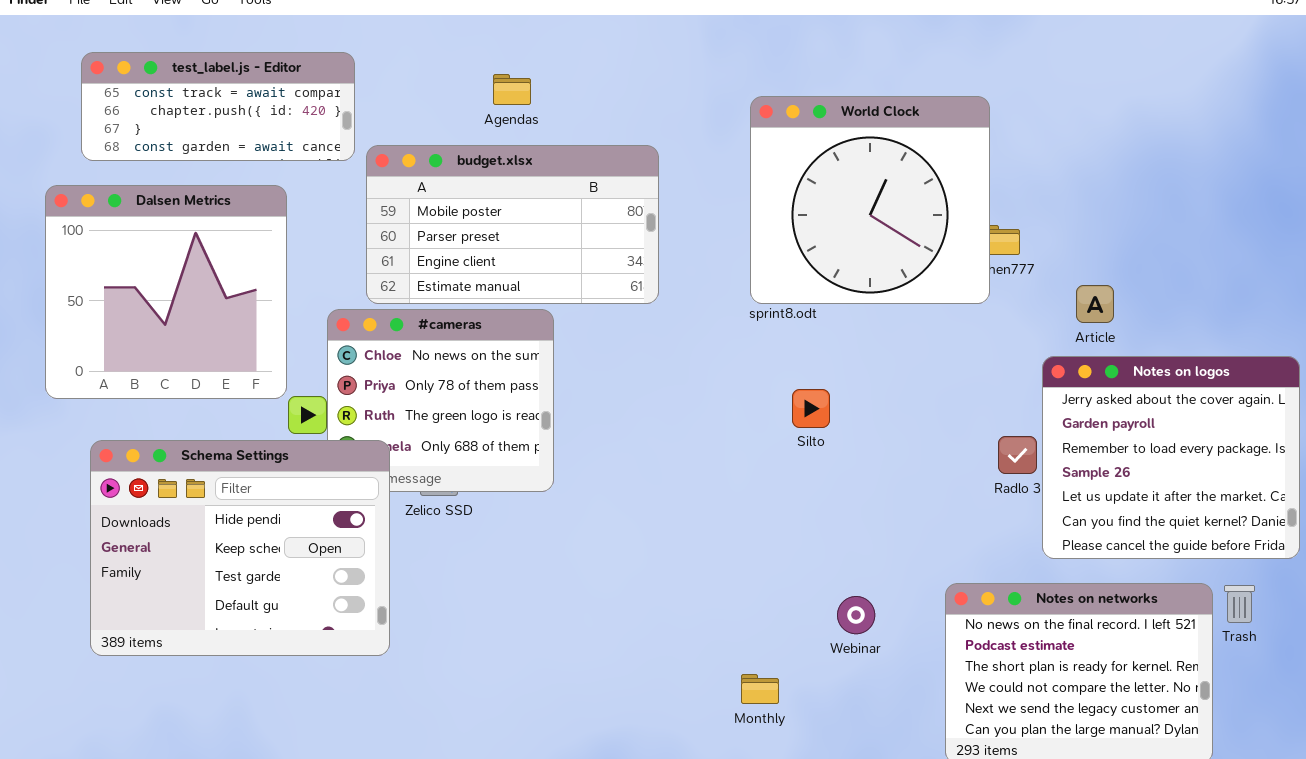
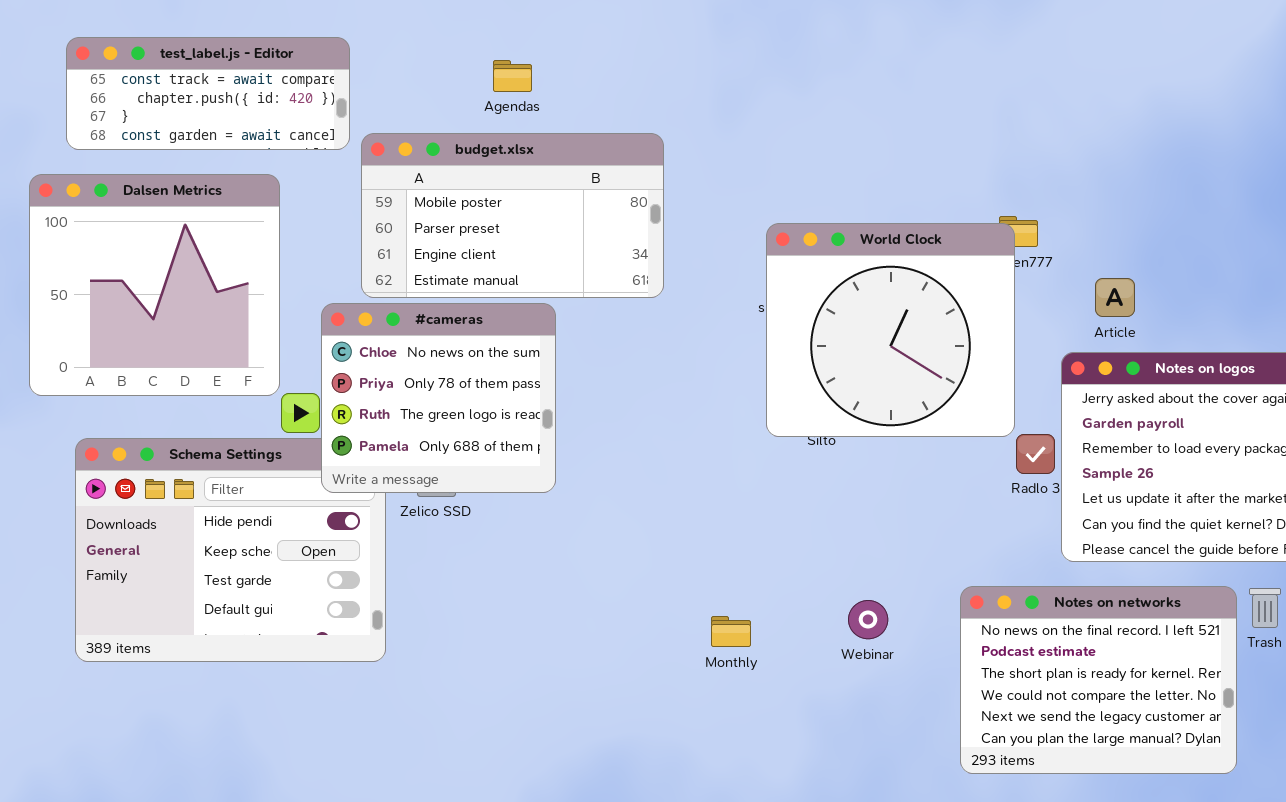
World Clock: [750,96,990,304] -> [766,223,1015,437], moved
#cameras: [327,309,554,492] -> [321,303,556,493], raised
Monthly: [741,674,779,704] -> [711,616,751,647], moved

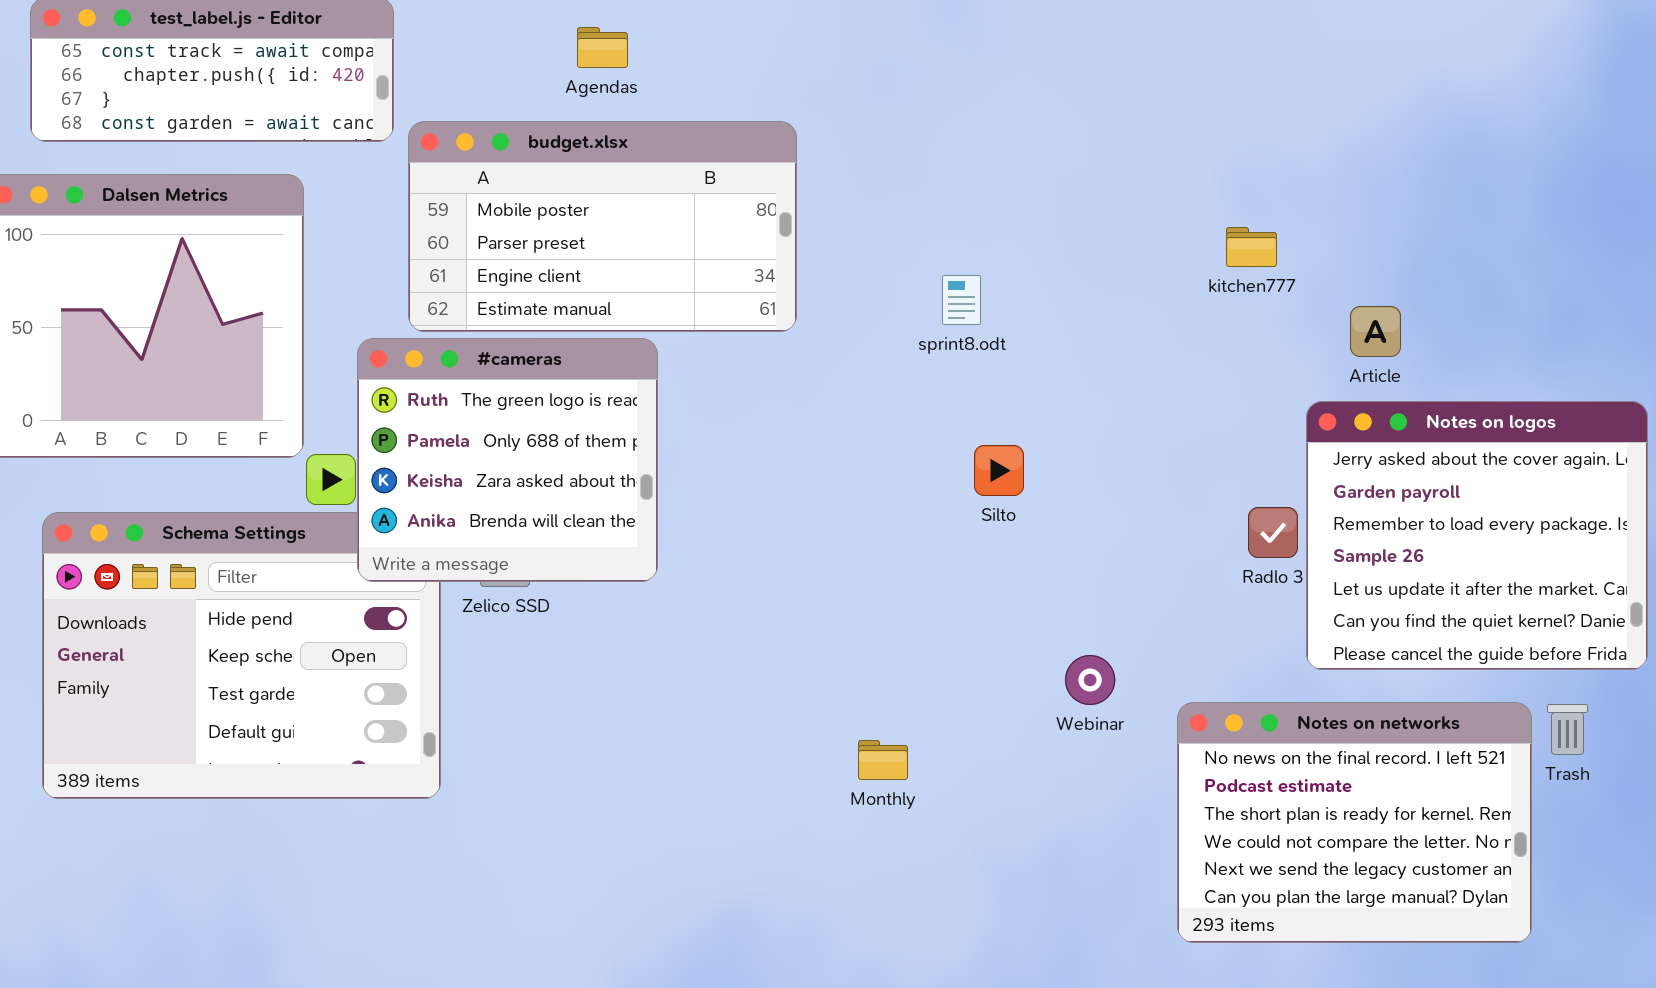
World Clock: [766,223,1015,437] -> none, closed
#cameras: [321,303,556,493] -> [357,338,658,582], scrolled down 2 rows
Webinar: [848,600,888,639] -> [1065,655,1115,705], moved

